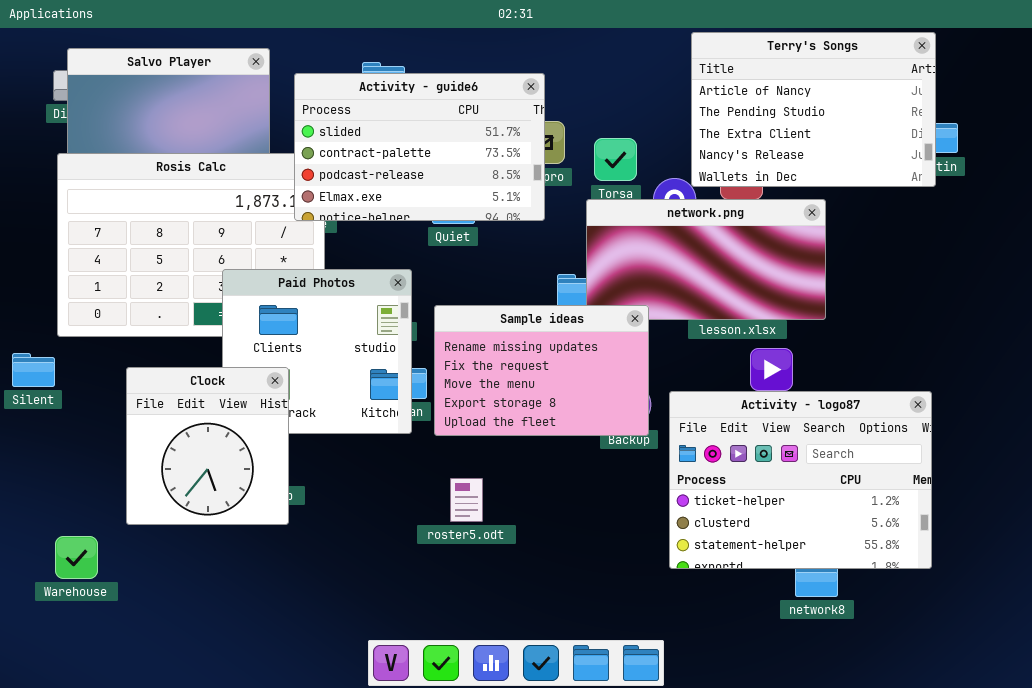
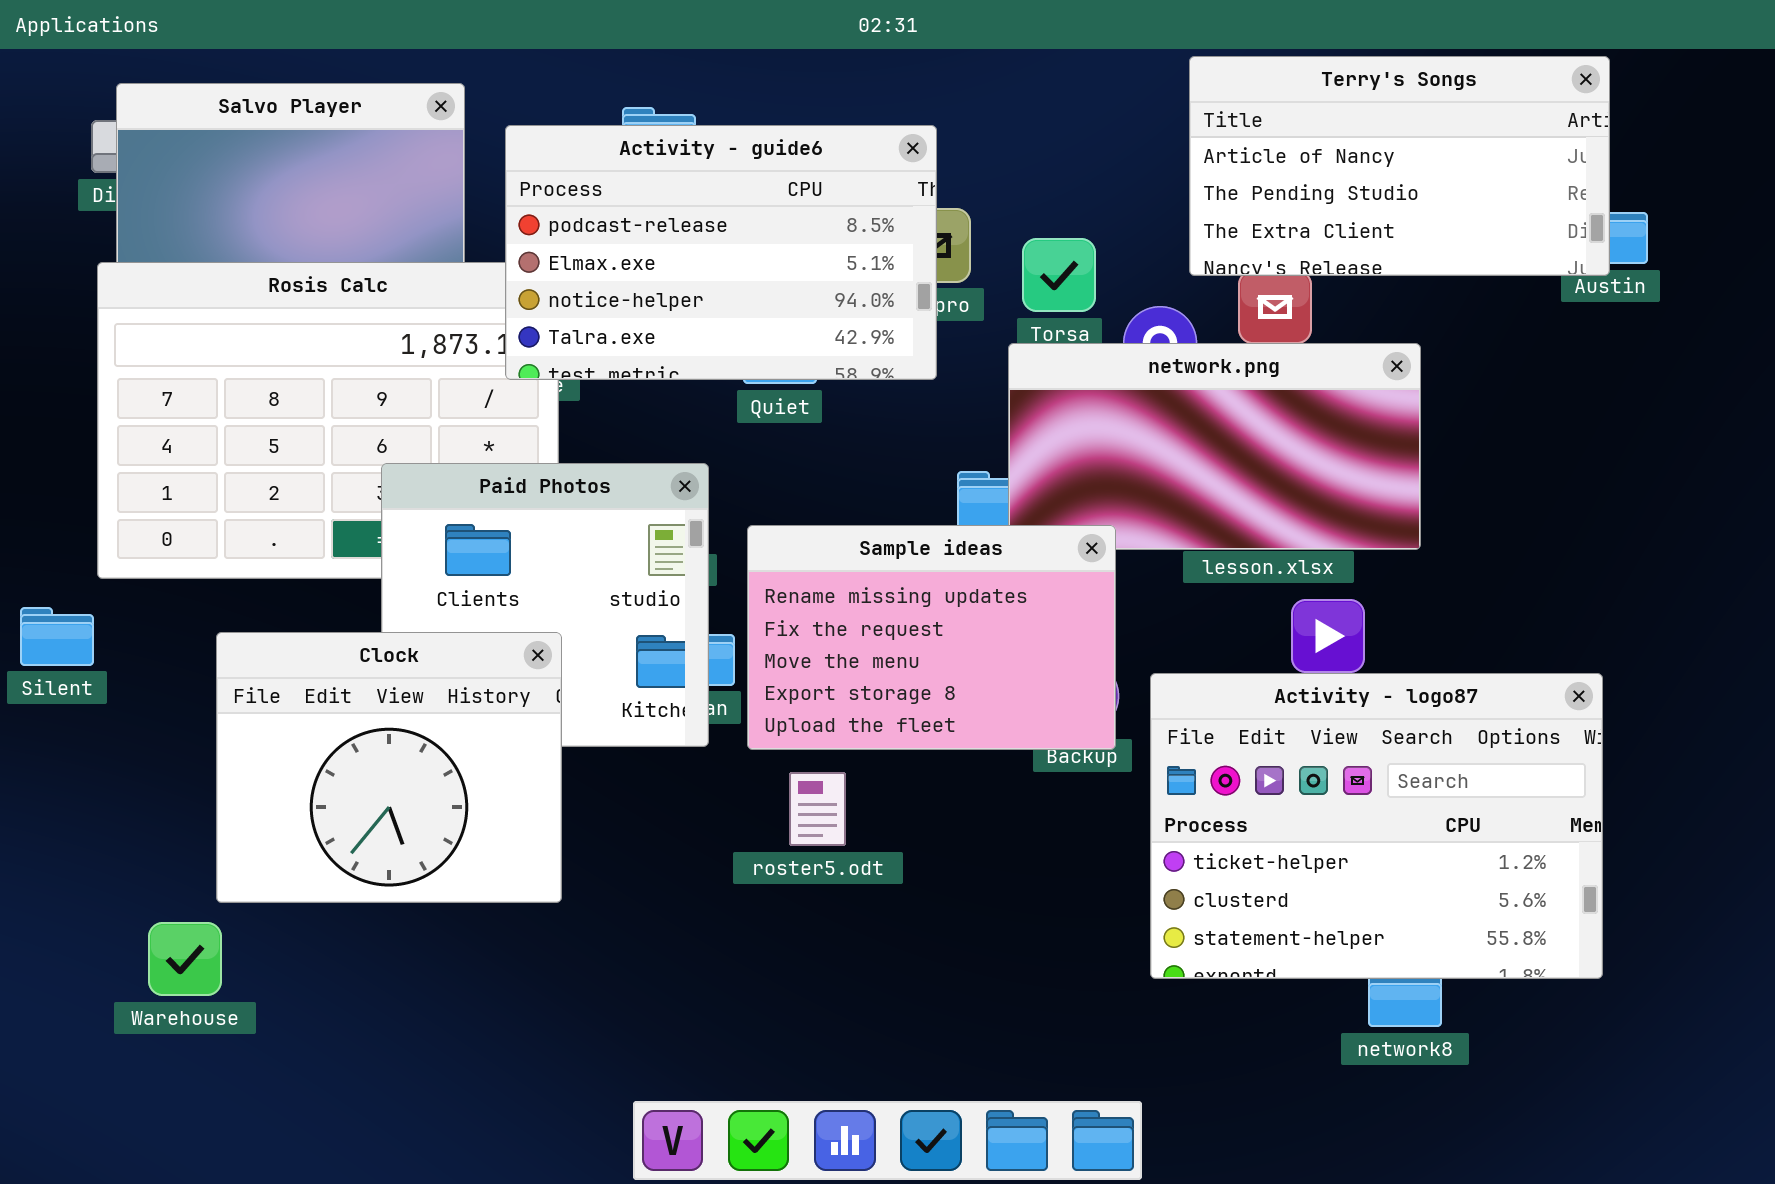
Terry's Songs: [691,32,936,187] -> [1189,56,1610,276], resized
Activity - guide6: [294,73,545,221] -> [505,125,937,380], scrolled down 2 rows
Clock: [126,367,289,525] -> [216,632,562,903], resized
roster5.odt: [450,478,483,522] -> [789,772,846,846], moved
Warehouse: [55,536,98,579] -> [148,922,222,996], moved

